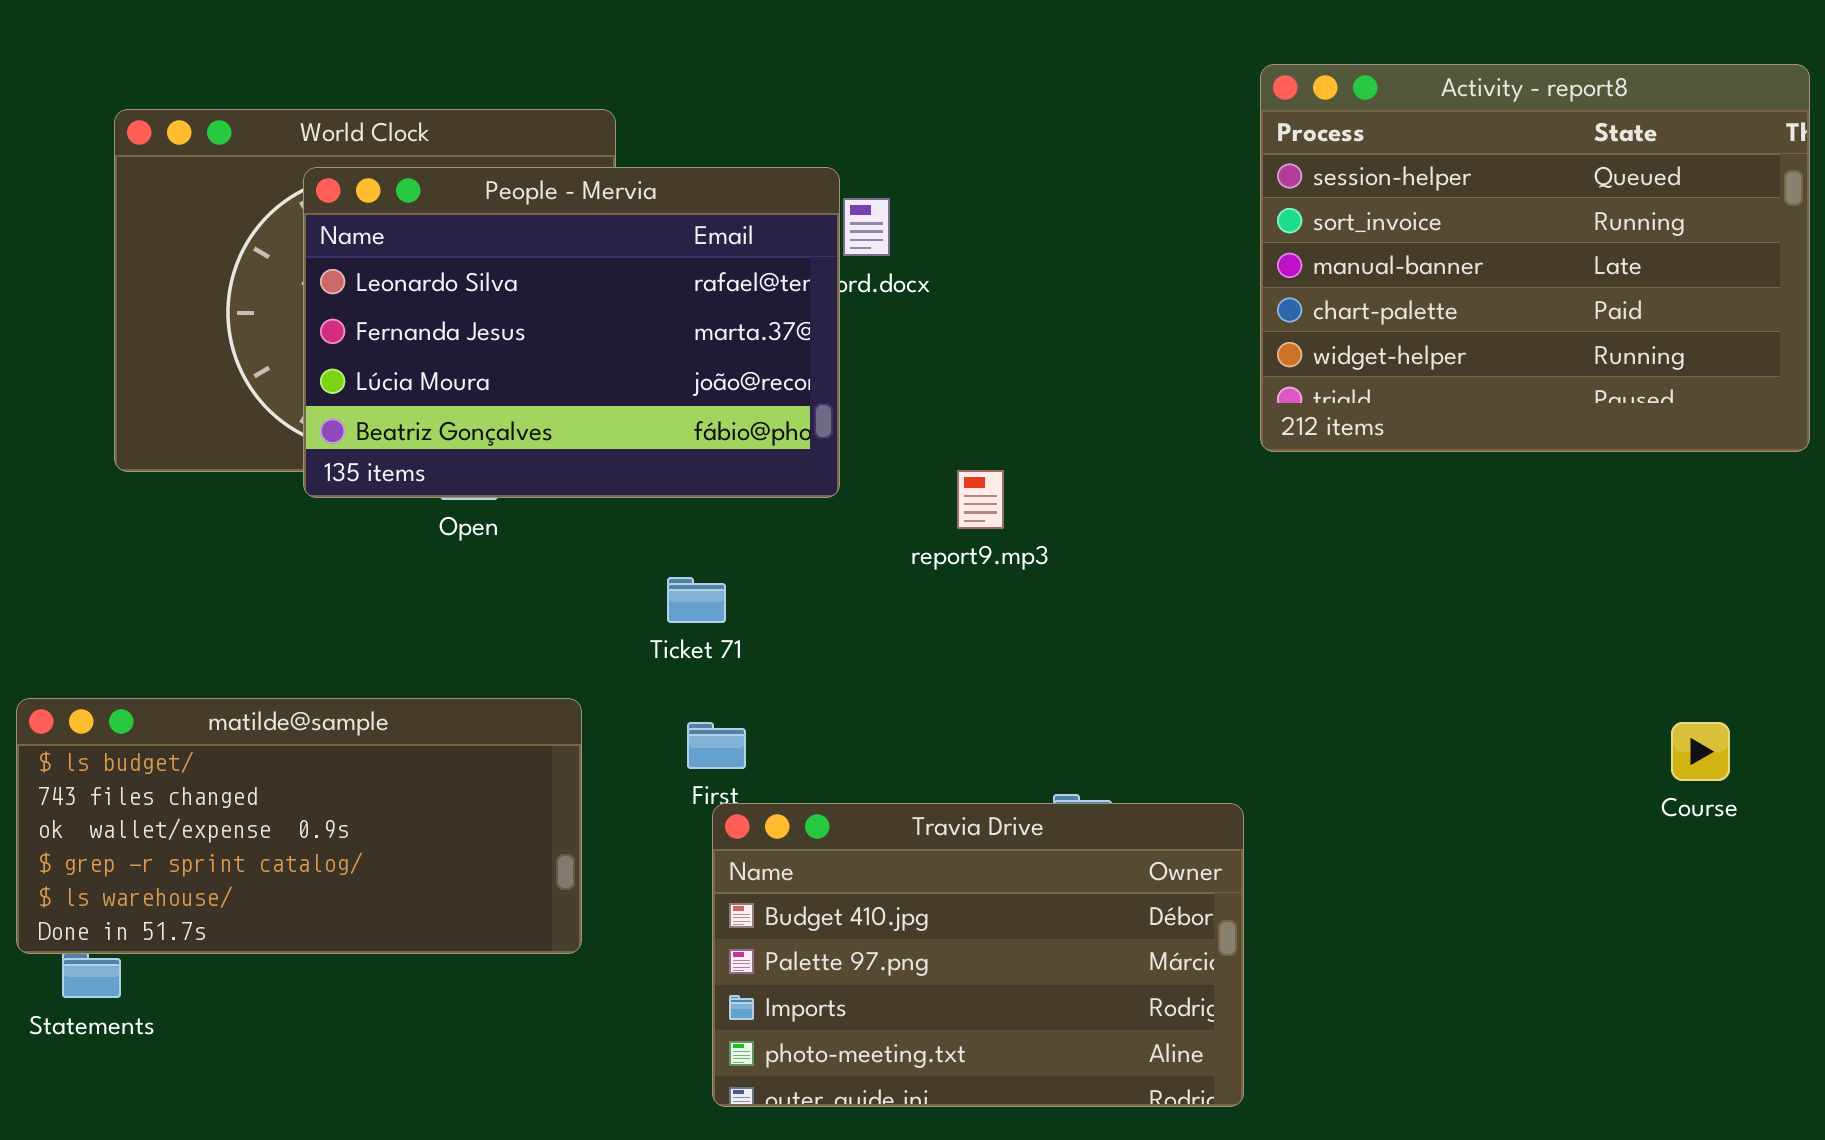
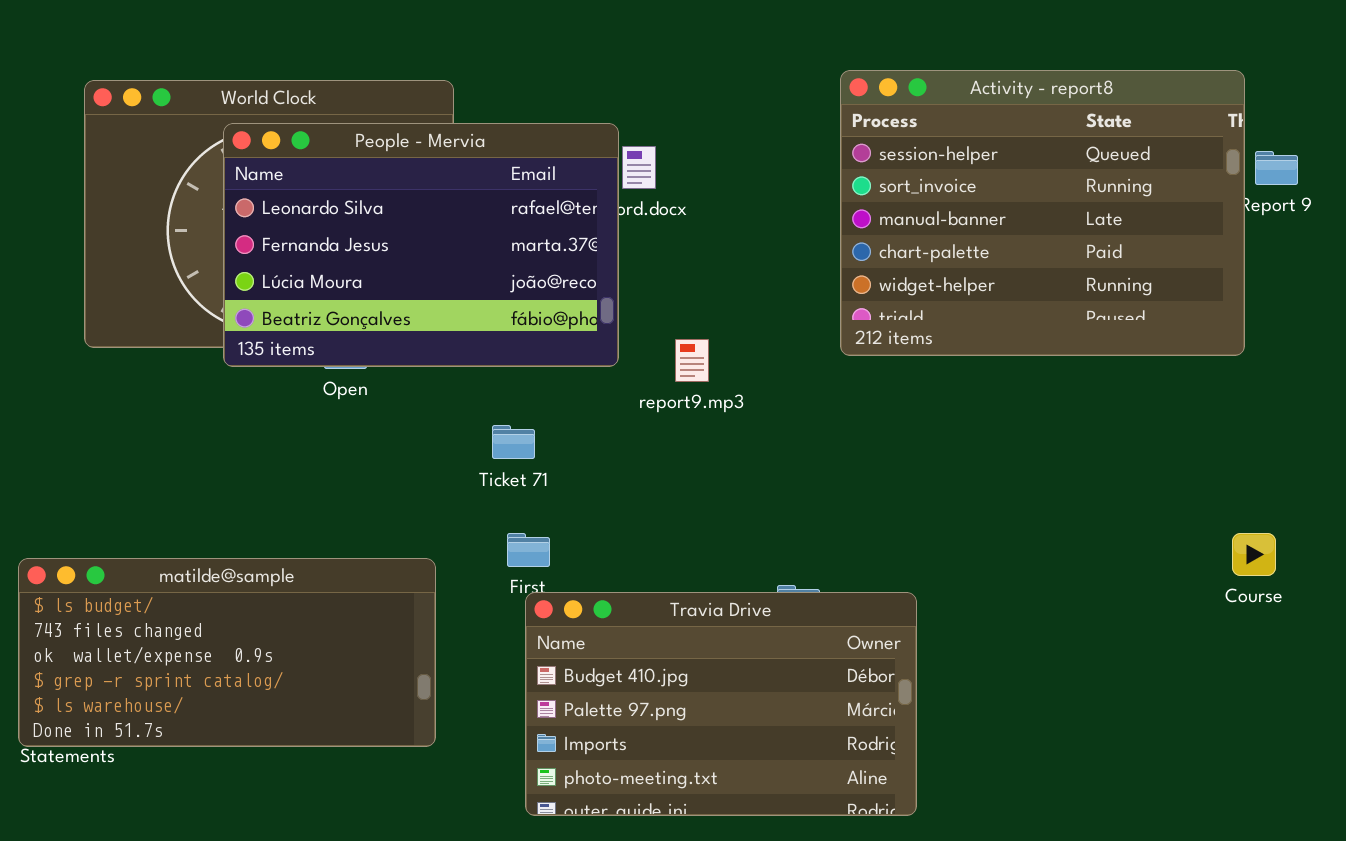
Activity - report8: [1260,64,1810,452] -> [840,70,1245,356], moved
report9.mp3: [957,470,1004,529] -> [675,339,709,382], moved
matilde@sample: [16,698,582,954] -> [18,558,436,747], moved

